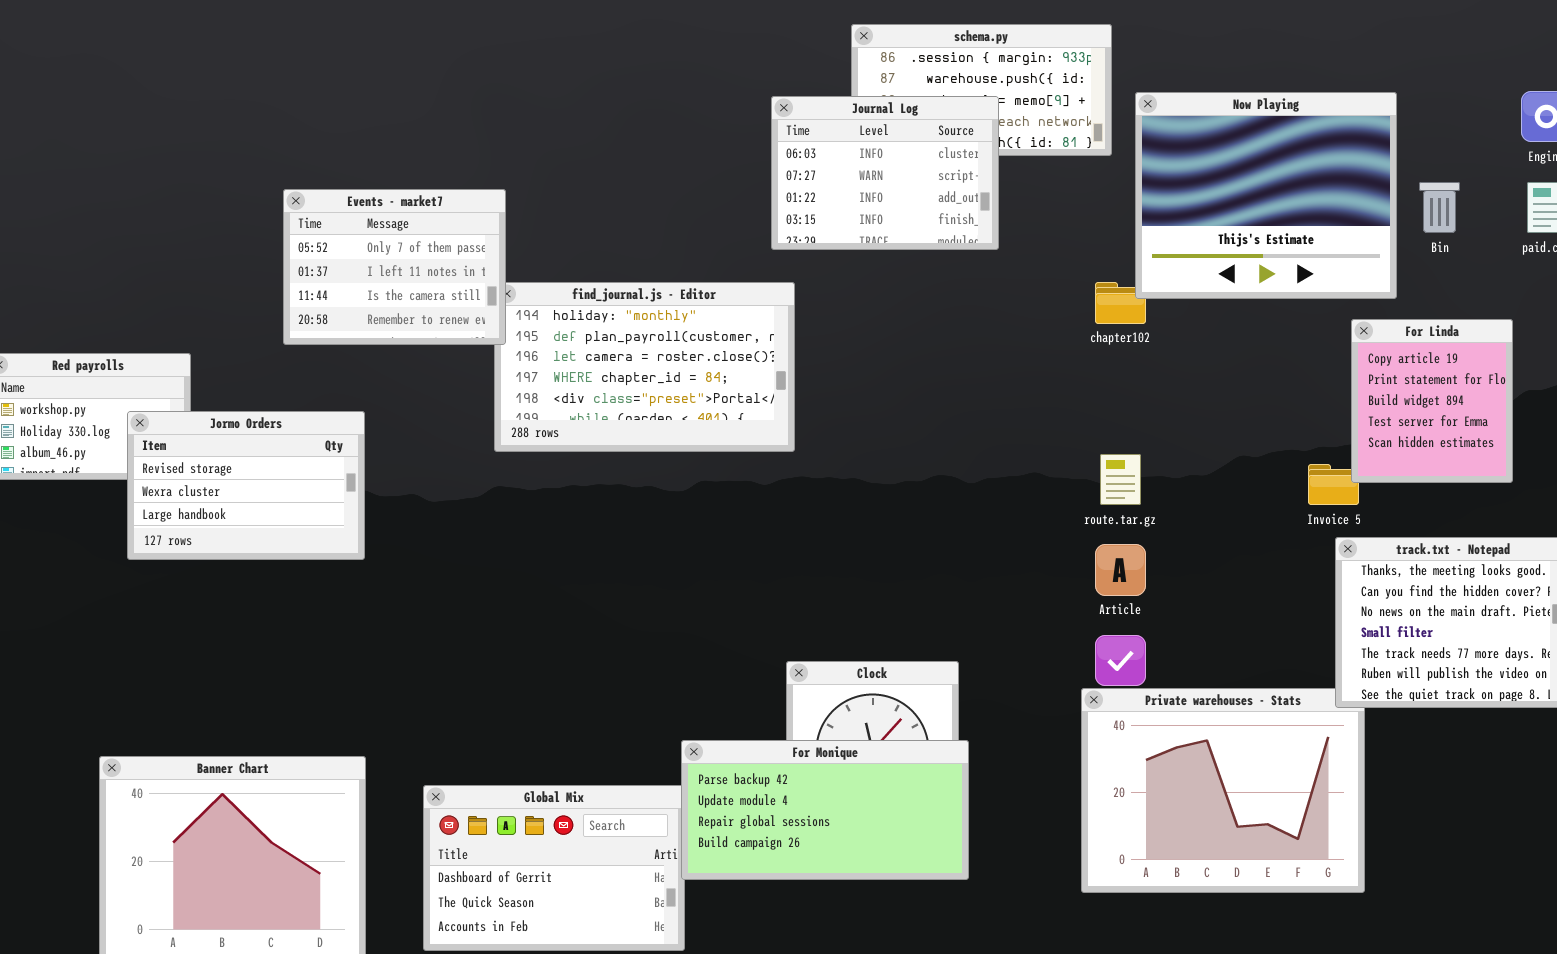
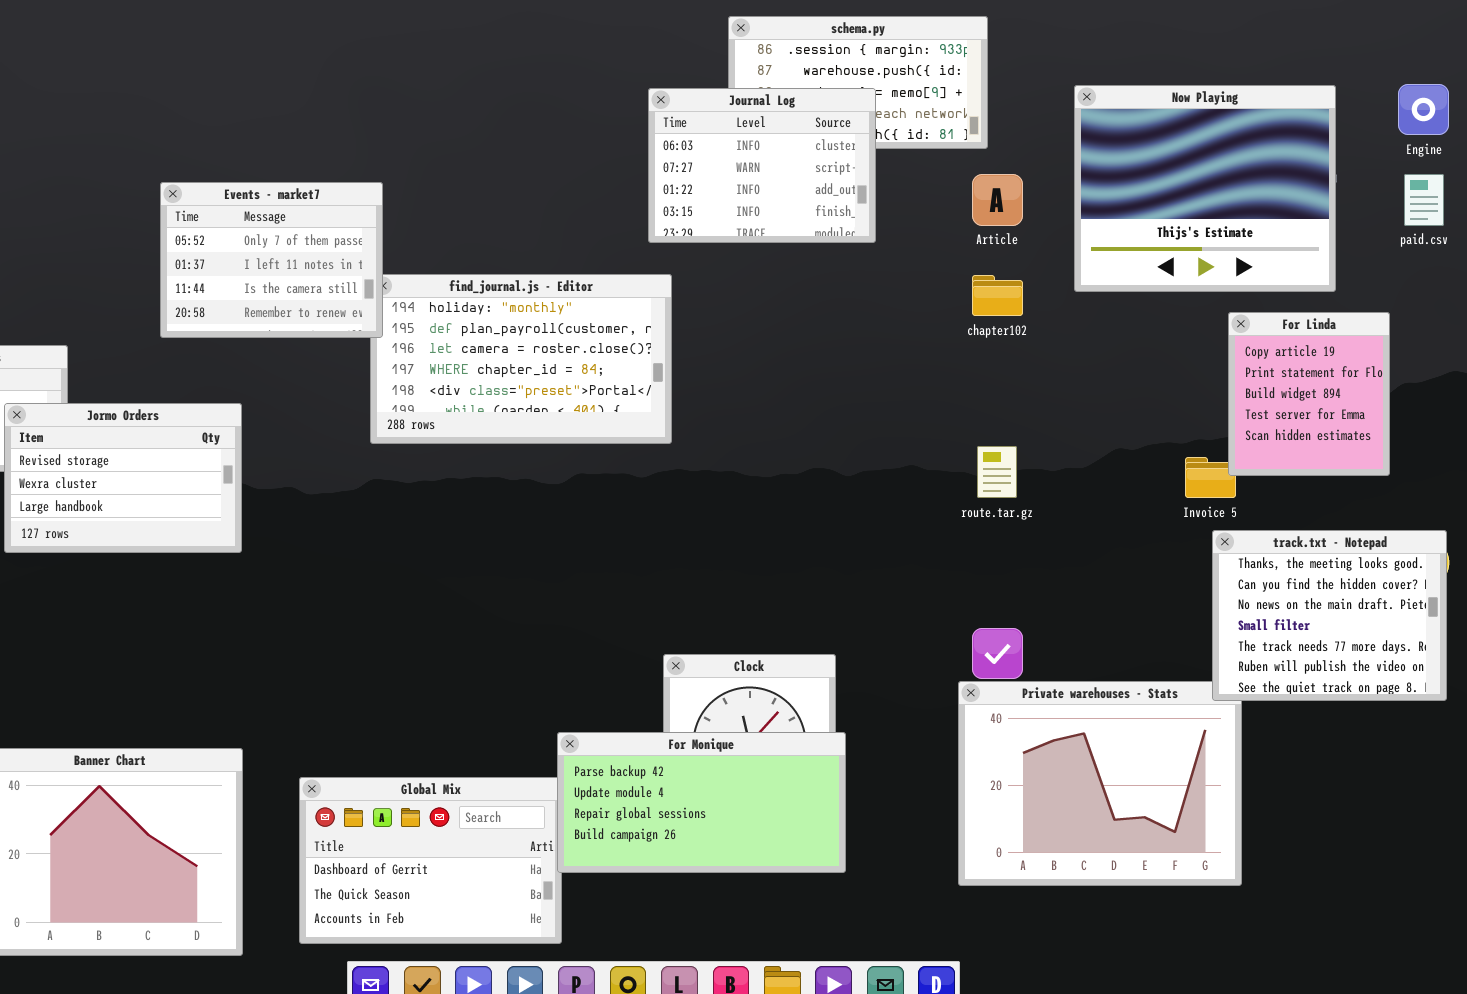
Now Playing: [1135,92,1397,299] -> [1074,85,1336,292], moved
Article: [1095,544,1146,596] -> [972,174,1023,226], moved

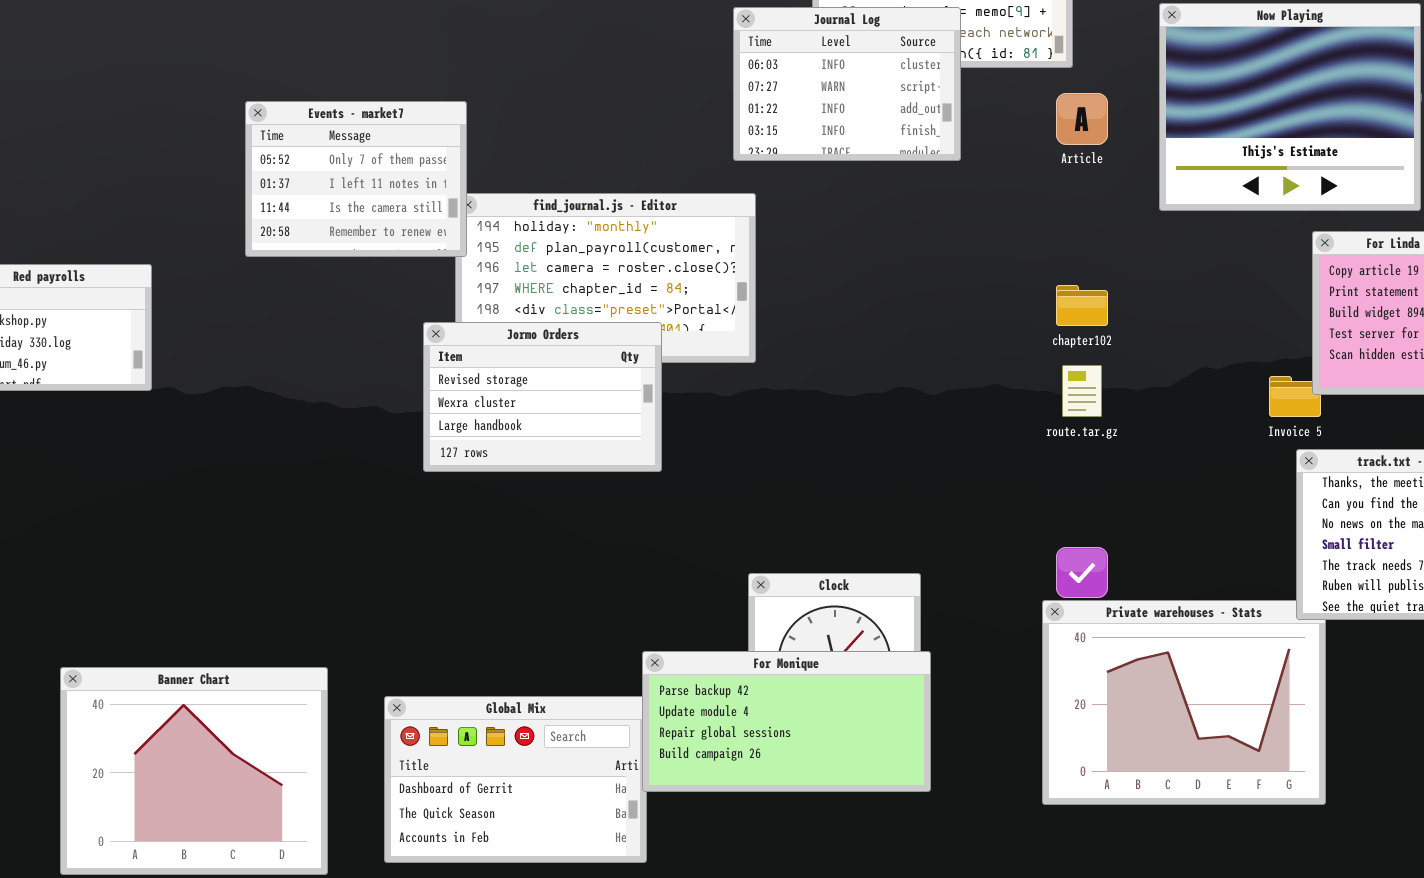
chapter102: [972,275,1023,316] -> [1056,285,1108,326], moved
Jormo Orders: [4,403,242,553] -> [423,322,662,472], moved

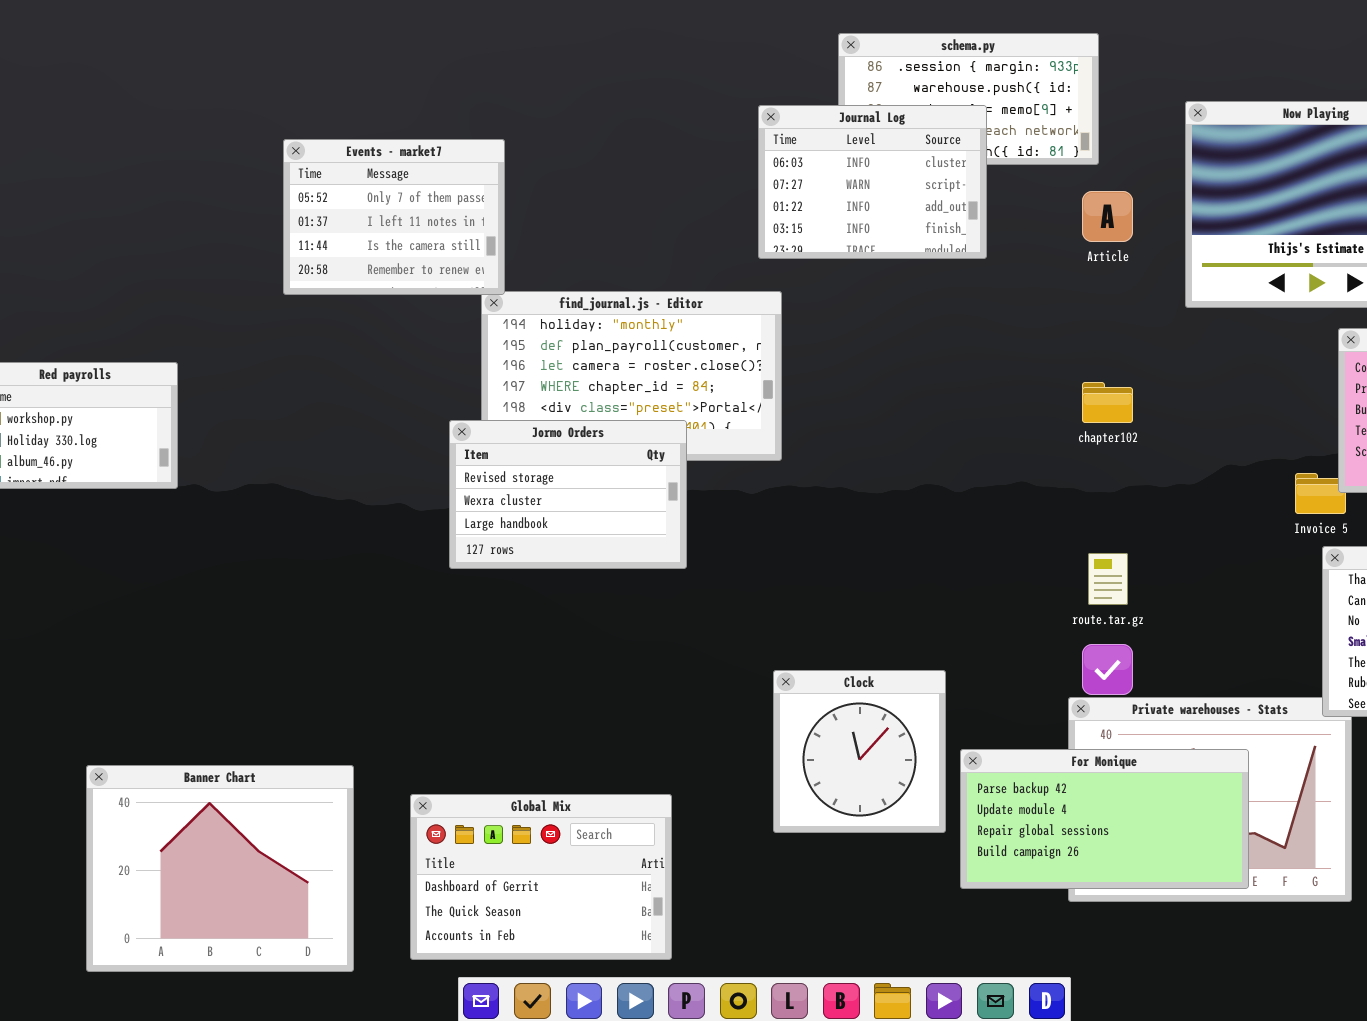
Events - market7: [245,101,467,257] -> [283,139,505,295], moved
route.tar.gz: [1062,365,1102,417] -> [1088,553,1128,605], moved
For Monique: [642,651,931,792] -> [960,749,1249,889], moved

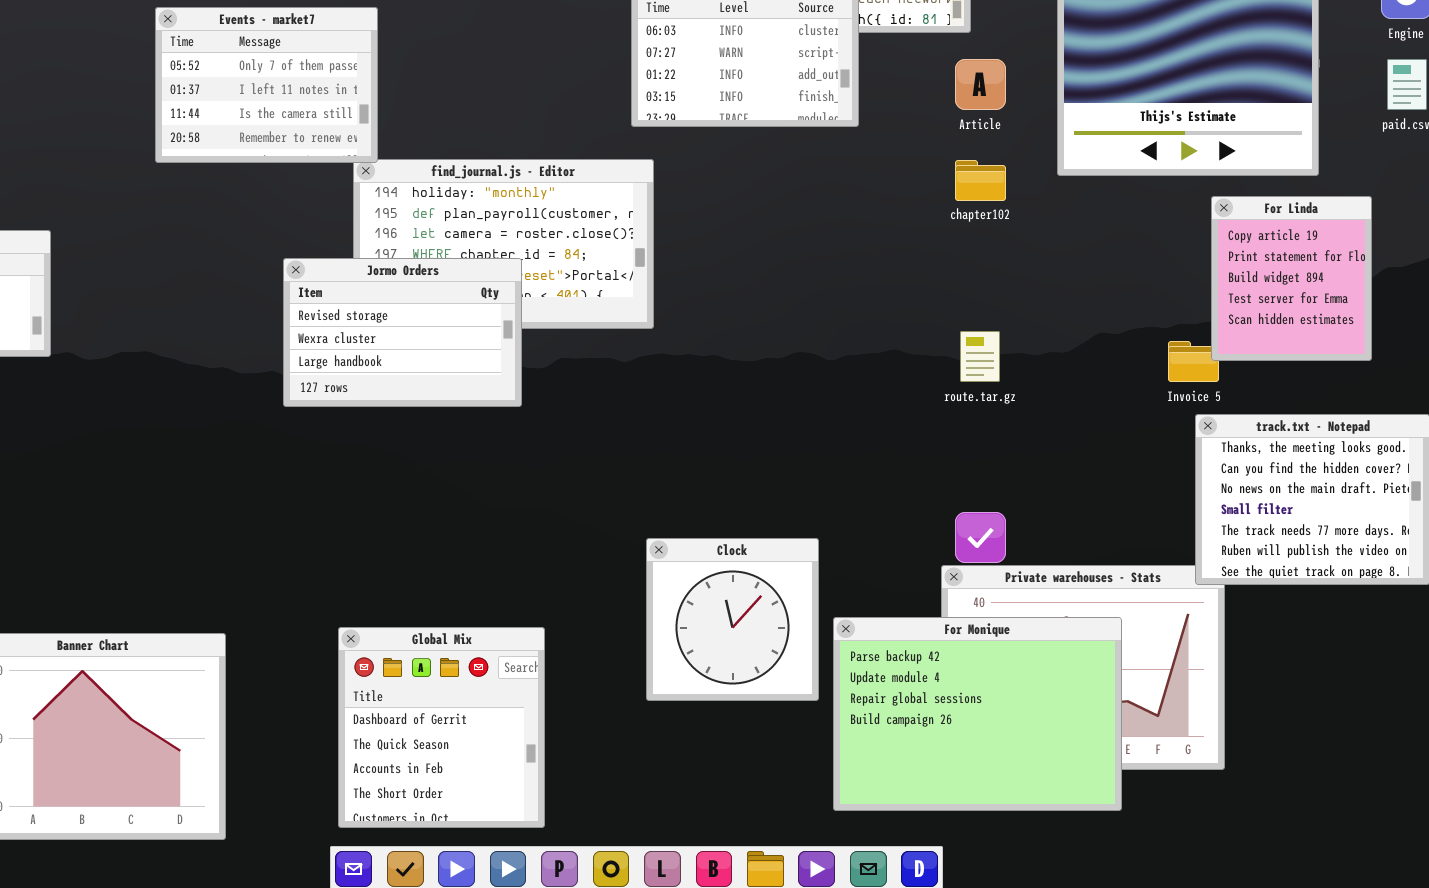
chapter102: [1082,382,1133,423] -> [955,160,1006,201], moved
Jormo Orders: [449,420,687,569] -> [283,258,522,407], moved
route.tar.gz: [1088,553,1128,605] -> [960,331,1000,382], moved
For Monique: [960,749,1249,889] -> [833,617,1122,811], resized
Global Mix: [410,794,672,960] -> [338,627,545,828], resized

